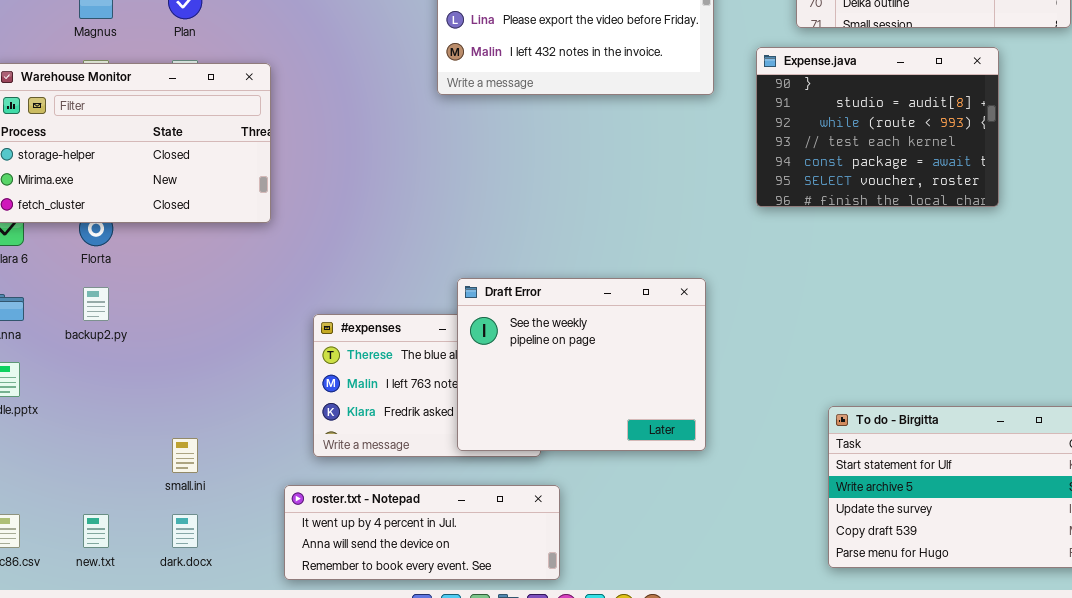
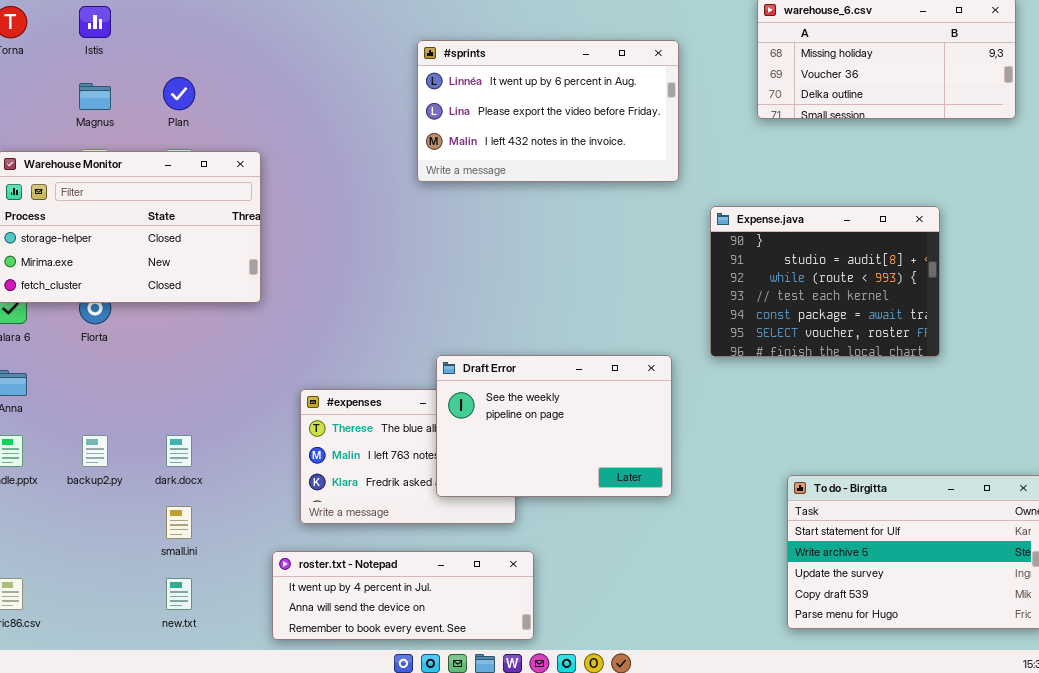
Expense.java: [756,47,999,207] -> [710,206,940,357], moved
Draft Error: [457,278,706,451] -> [436,355,672,497], resized
backup2.py: [83,287,109,321] -> [82,435,108,467], moved
new.txt: [83,514,109,548] -> [166,578,192,610], moved
dark.docx: [172,514,198,548] -> [166,435,192,467], moved

